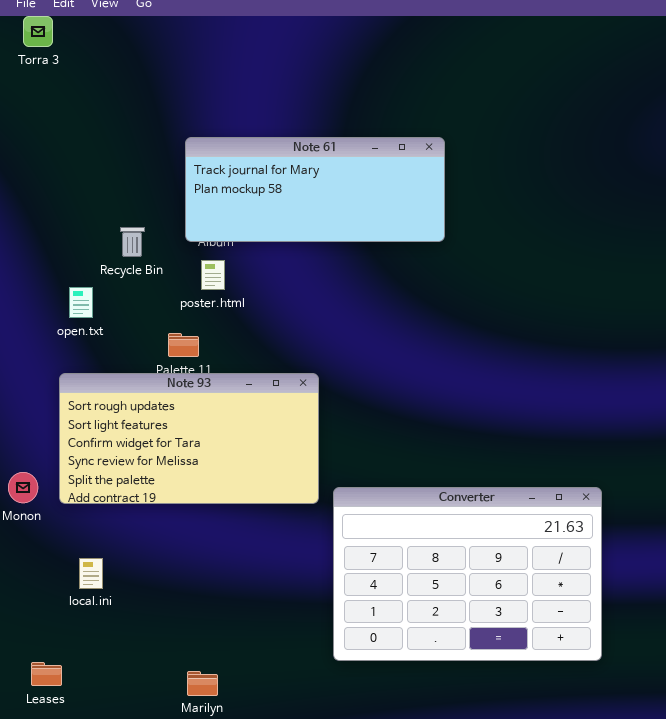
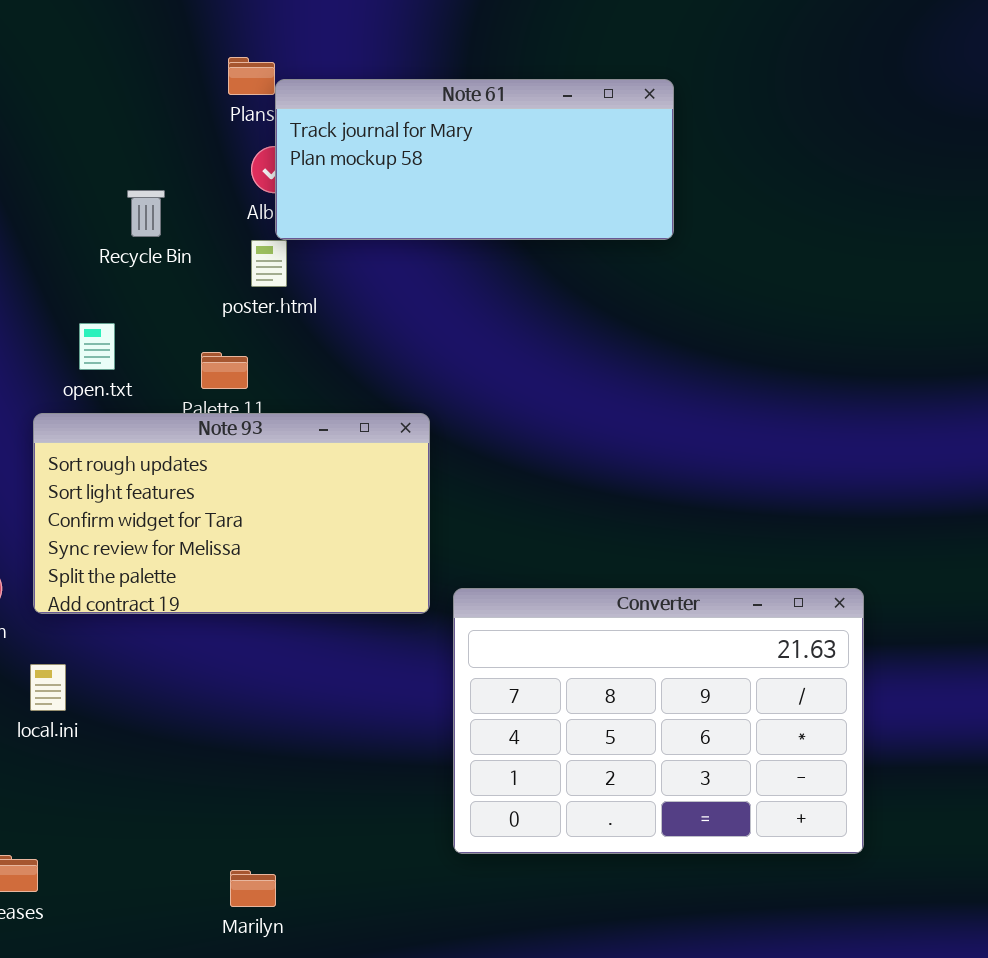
Note 61: [185,137,445,242] -> [275,79,674,240], moved
open.txt: [69,287,93,318] -> [79,323,115,370], moved
local.ini: [79,558,103,589] -> [30,664,66,711], moved

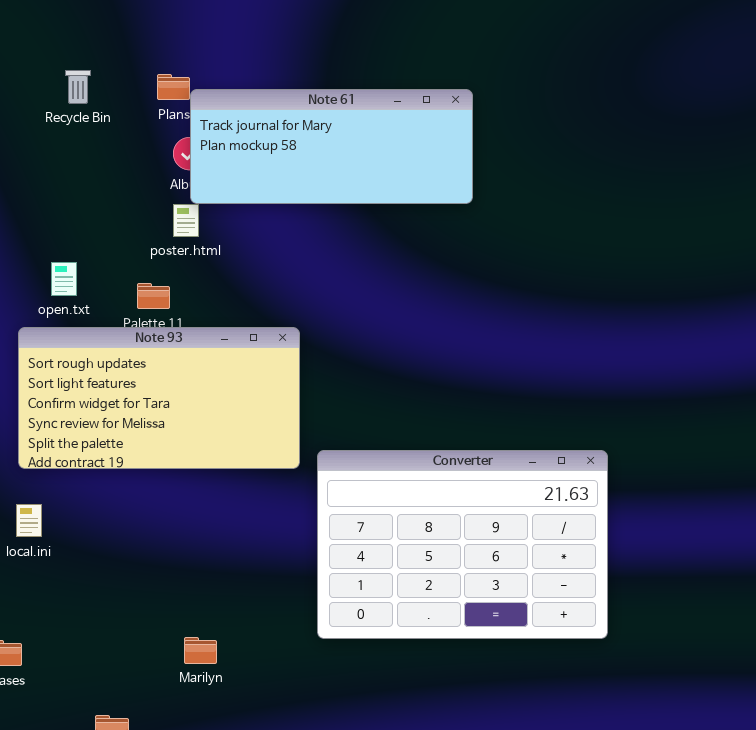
Recycle Bin: [127,190,165,237] -> [65,70,91,104], moved
Marilyn: [230,870,276,907] -> [184,637,217,664], moved

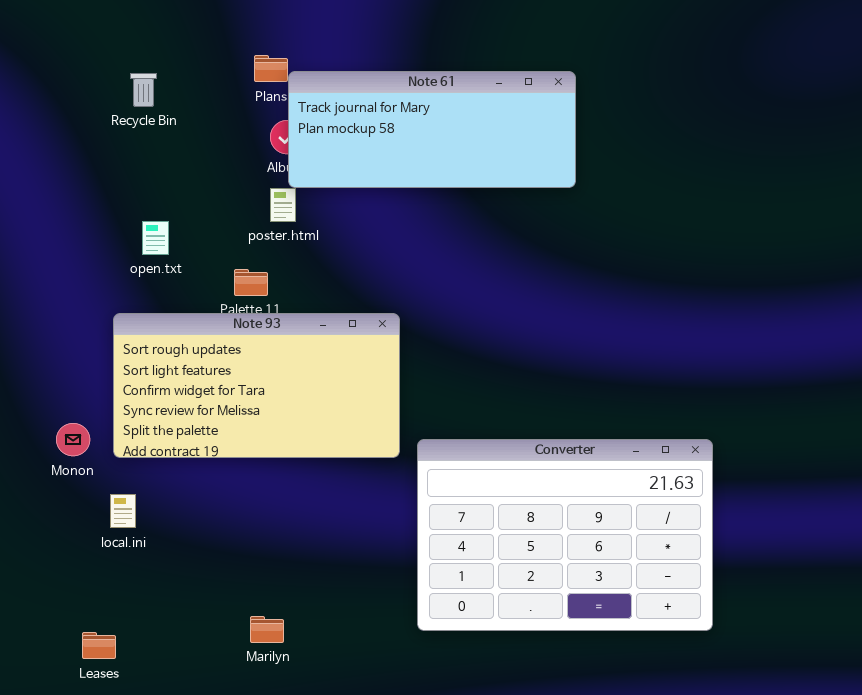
Recycle Bin: [65,70,91,104] -> [130,73,157,107], moved
open.txt: [51,262,77,296] -> [142,221,169,255], moved
Marilyn: [184,637,217,664] -> [250,616,284,643], moved

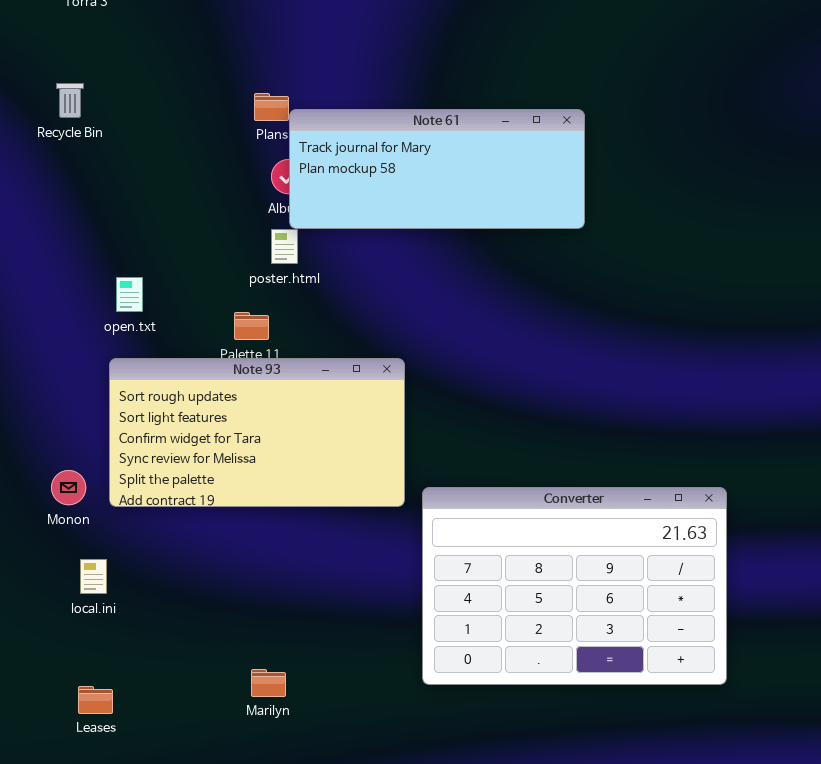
Recycle Bin: [130,73,157,107] -> [56,83,84,118], moved
open.txt: [142,221,169,255] -> [116,277,143,312], moved
local.ini: [110,494,136,528] -> [80,559,107,594], moved

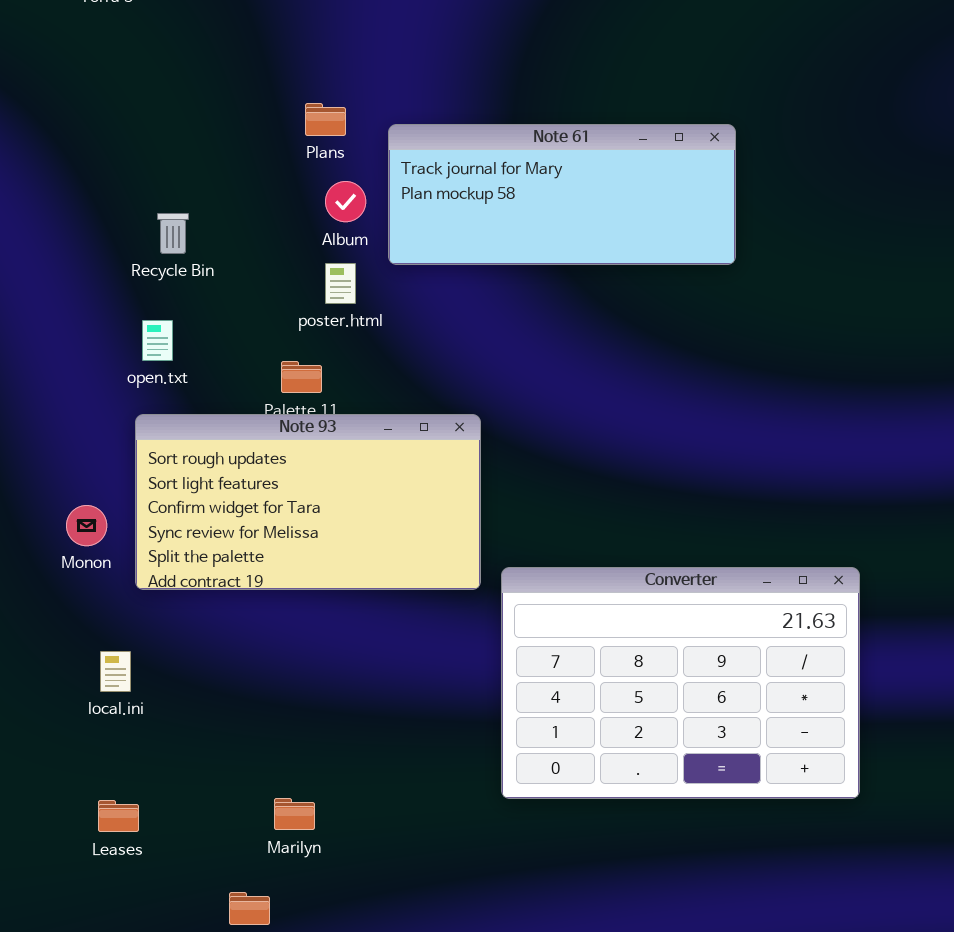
Recycle Bin: [56,83,84,118] -> [157,213,189,254], moved
Note 61: [289,109,585,229] -> [388,124,736,265], moved
Monon: [51,470,86,505] -> [66,505,107,546], moved
Marilyn: [251,669,286,697] -> [274,798,315,830], moved

